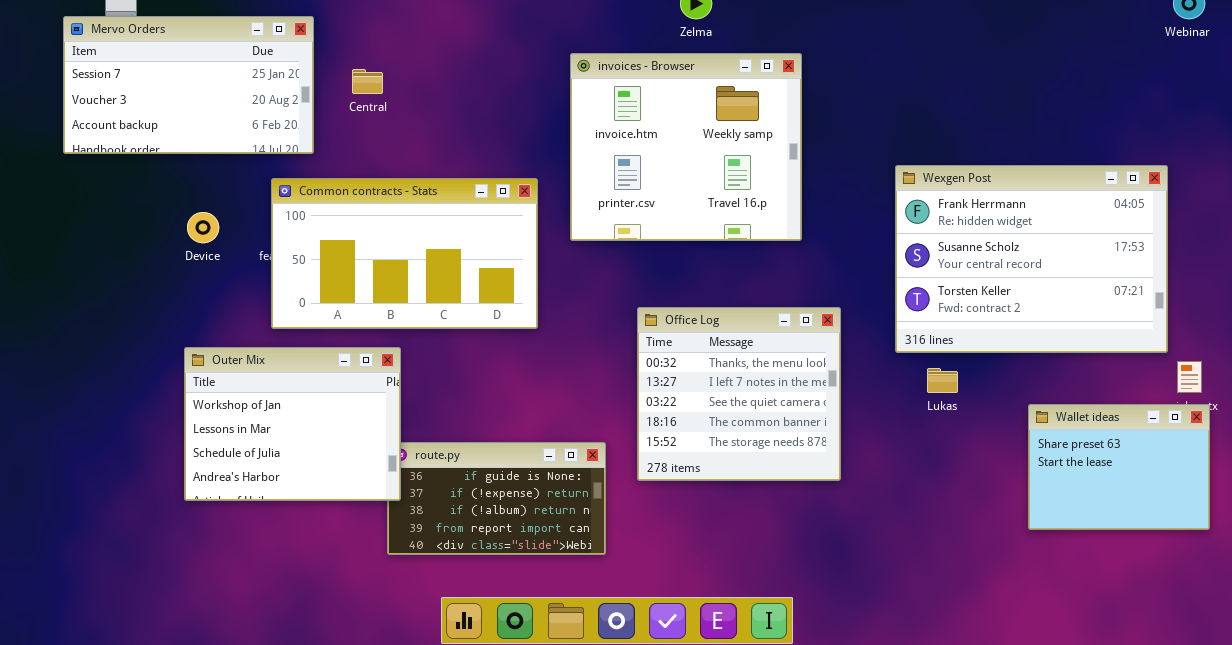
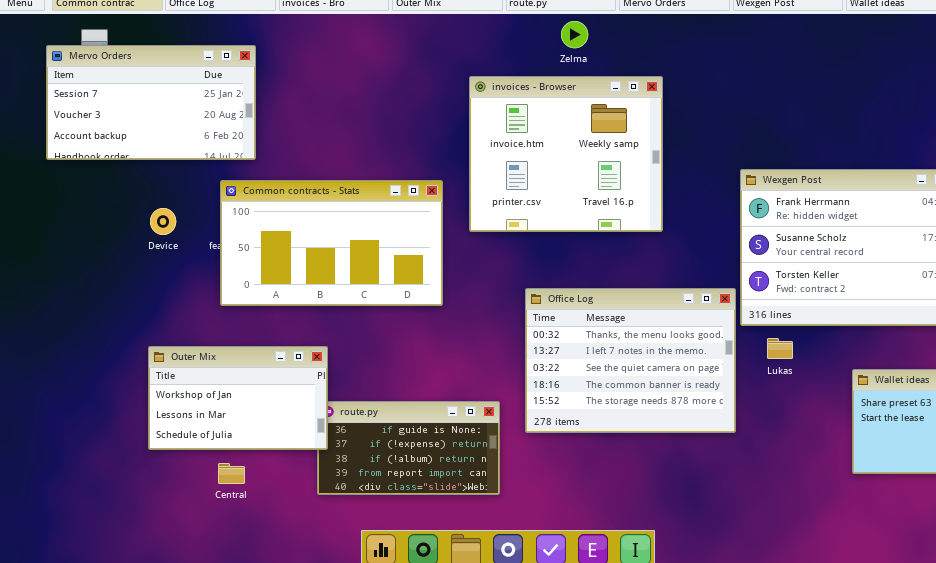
Central: [352,69,383,94] -> [218,463,245,484], moved
Office Log: [637,307,841,481] -> [525,288,736,433], resized
Outer Mix: [184,347,401,501] -> [148,346,328,450], resized

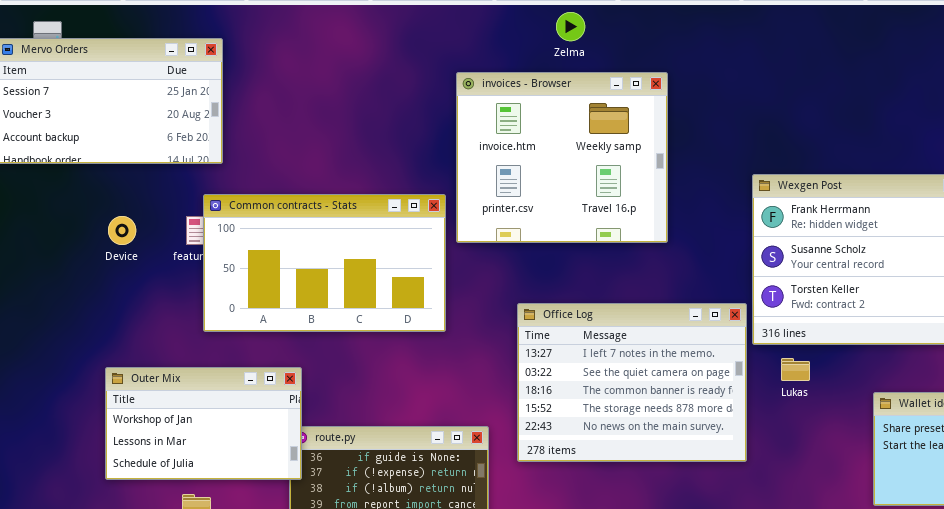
Common contracts - Stats: [220,180,443,306] -> [203,194,446,332], moved
Office Log: [525,288,736,433] -> [517,303,747,462], scrolled down 1 row

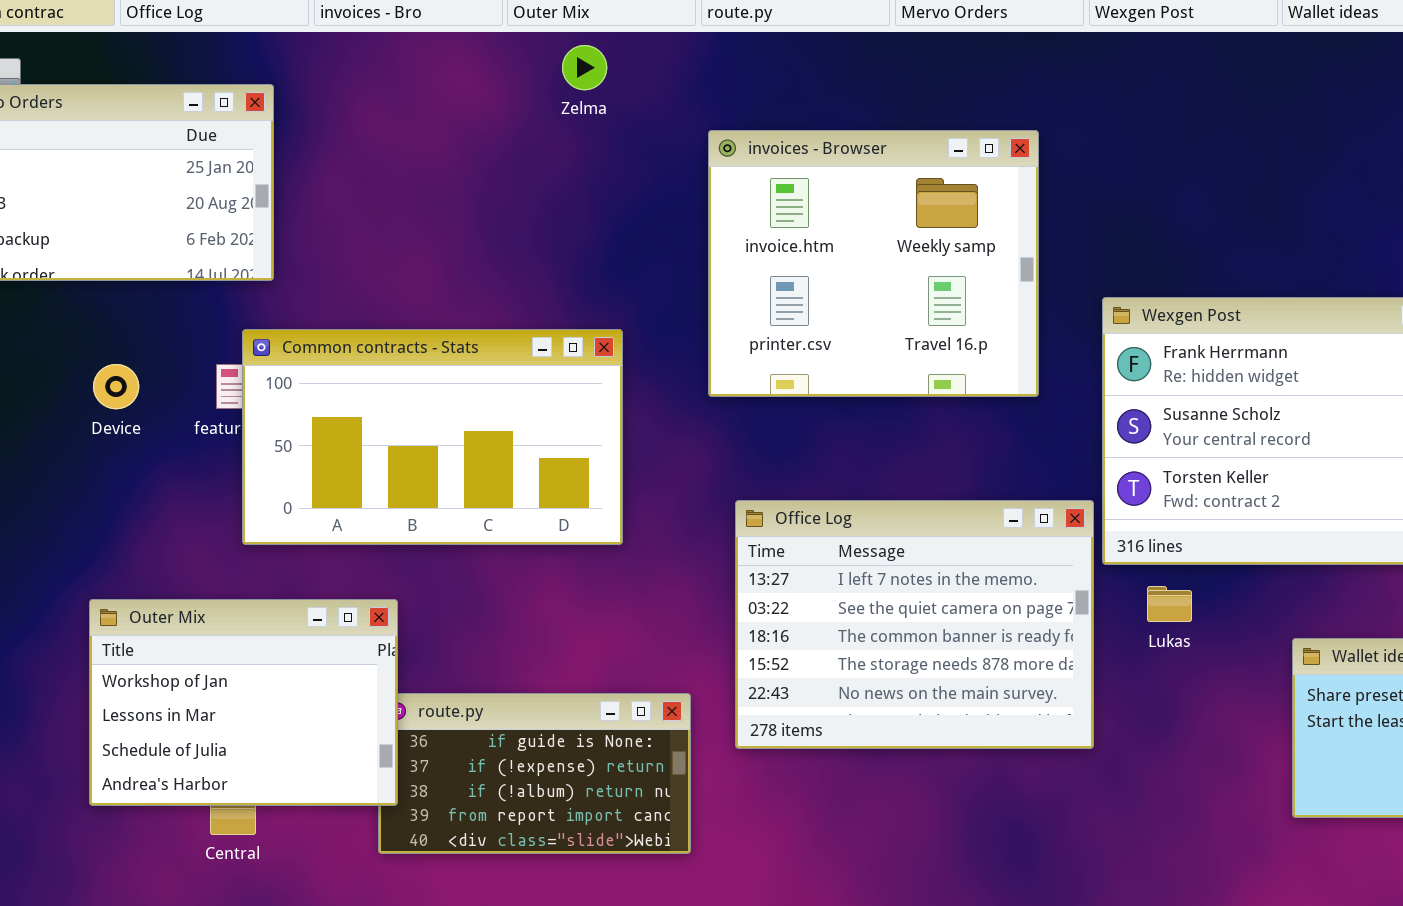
Zelma: [556,12,585,41] -> [562,45,607,90], moved
invoices - Browser: [456,72,668,243] -> [708,130,1039,397], moved
Outer Mix: [105,367,302,480] -> [89,599,398,806], resized

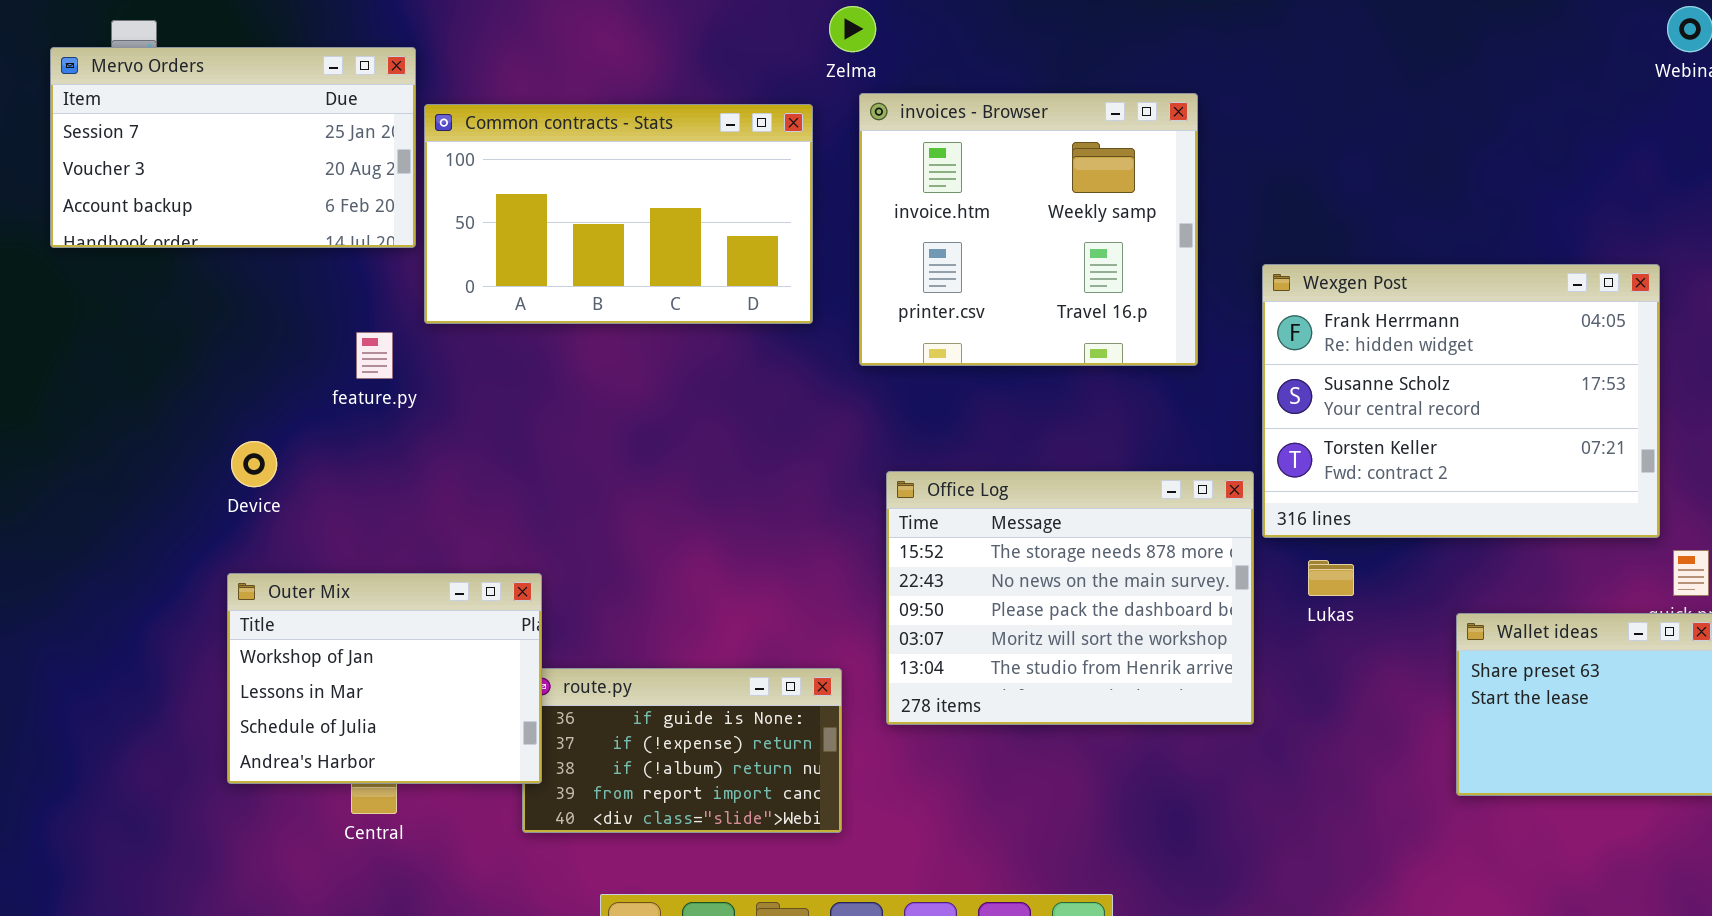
Zelma: [562,45,607,90] -> [829,6,876,52], moved
Common contracts - Stats: [242,329,623,545] -> [424,104,813,324], moved
Device: [93,364,139,409] -> [231,441,277,487], moved
Office Log: [735,500,1094,749] -> [886,471,1254,725], scrolled down 3 rows

